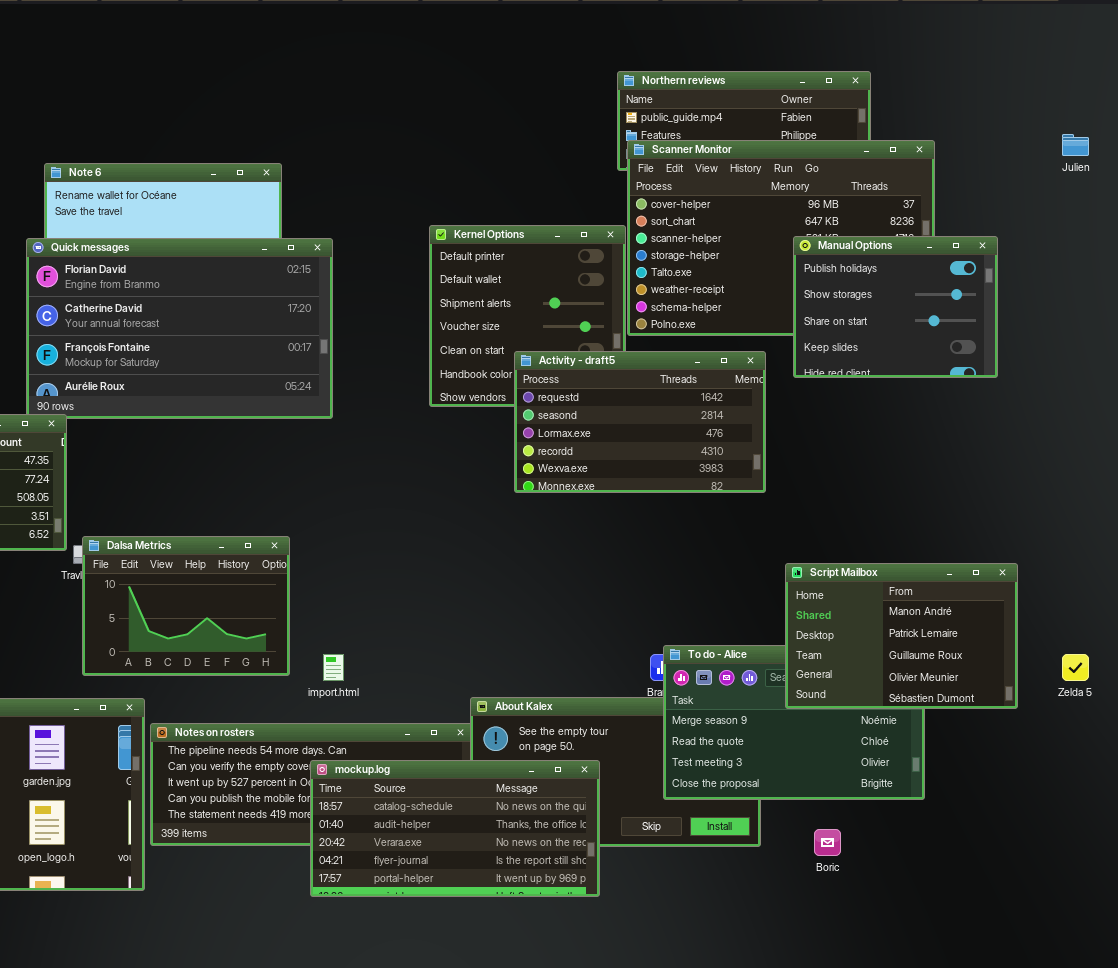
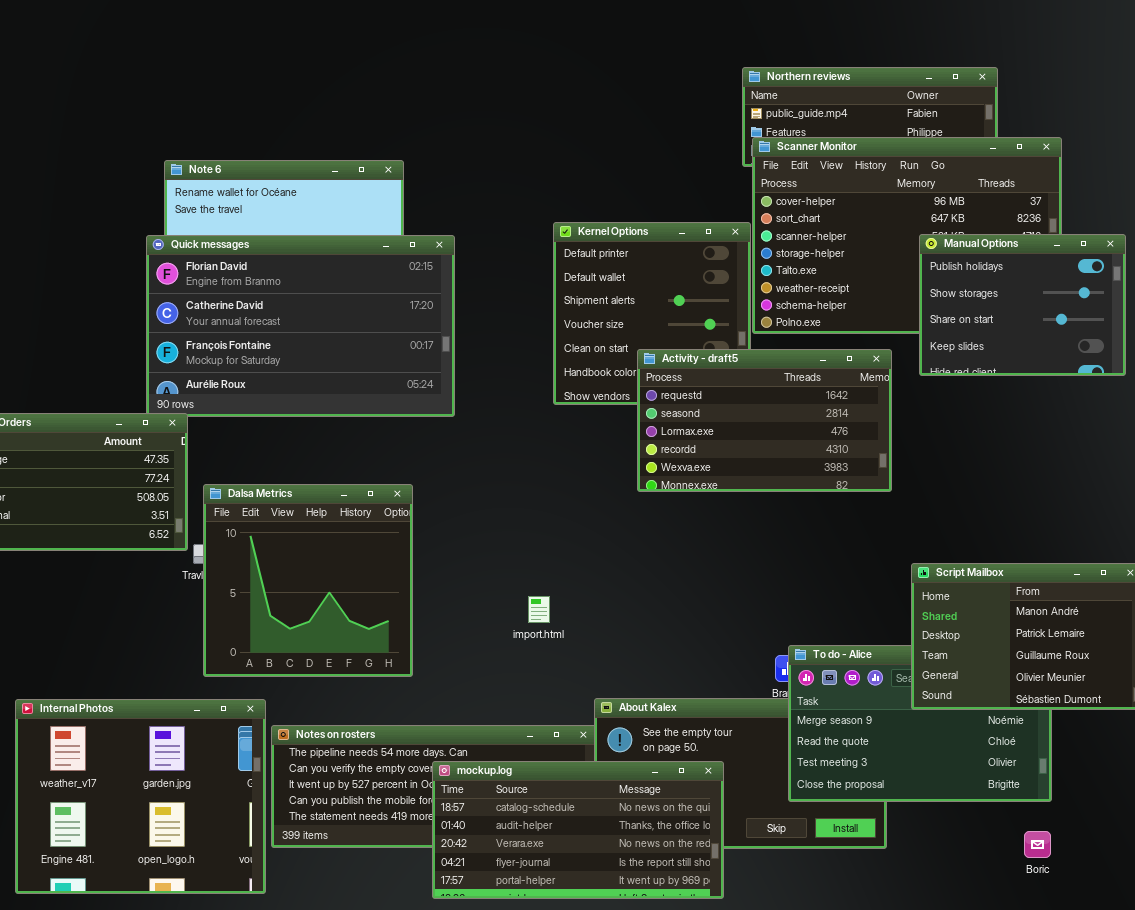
Dalsa Metrics: [82,536,290,676] -> [203,484,413,677], resized
import.html: [323,654,344,681] -> [528,596,550,623], moved
Boric: [814,829,841,856] -> [1024,831,1051,858], moved

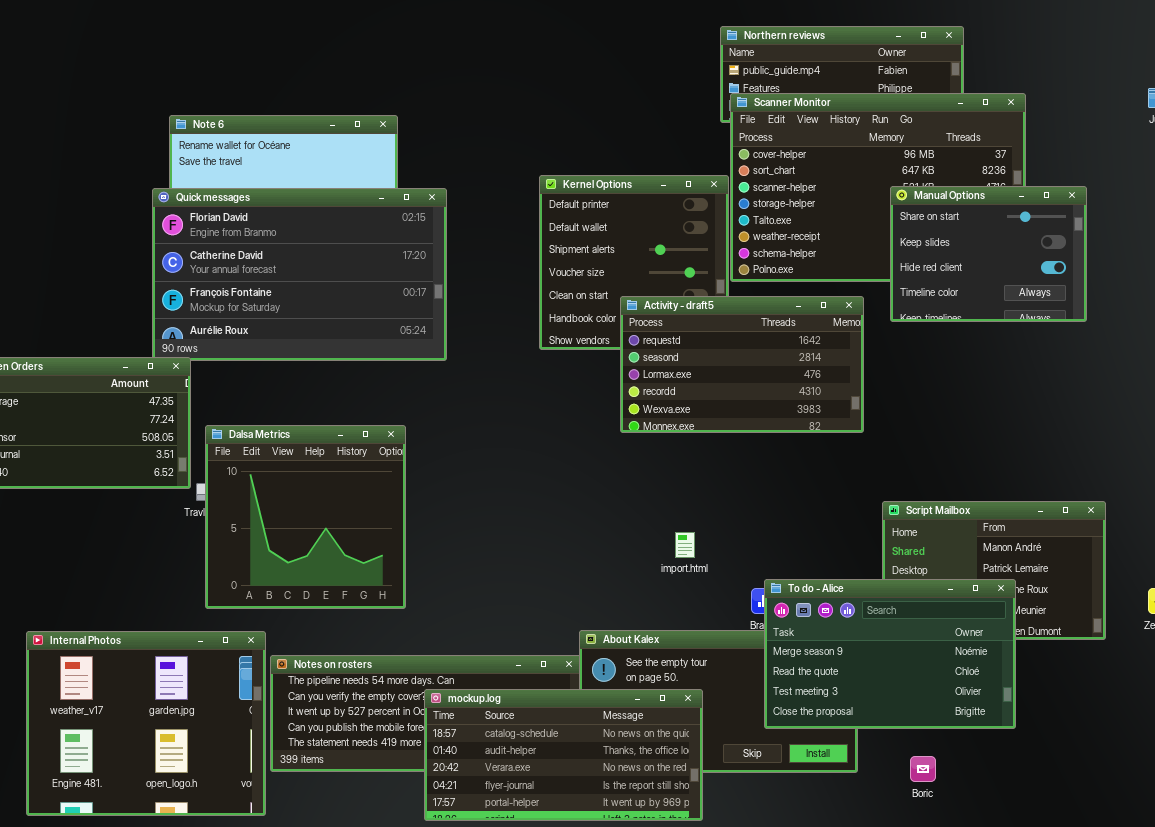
Manual Options: [919,234,1126,376] -> [890,186,1087,322], scrolled down 2 rows
import.html: [528,596,550,623] -> [675,532,695,558], moved
To do - Alice: [788,645,1052,802] -> [764,579,1016,729], raised
Boric: [1024,831,1051,858] -> [910,756,936,782], moved

